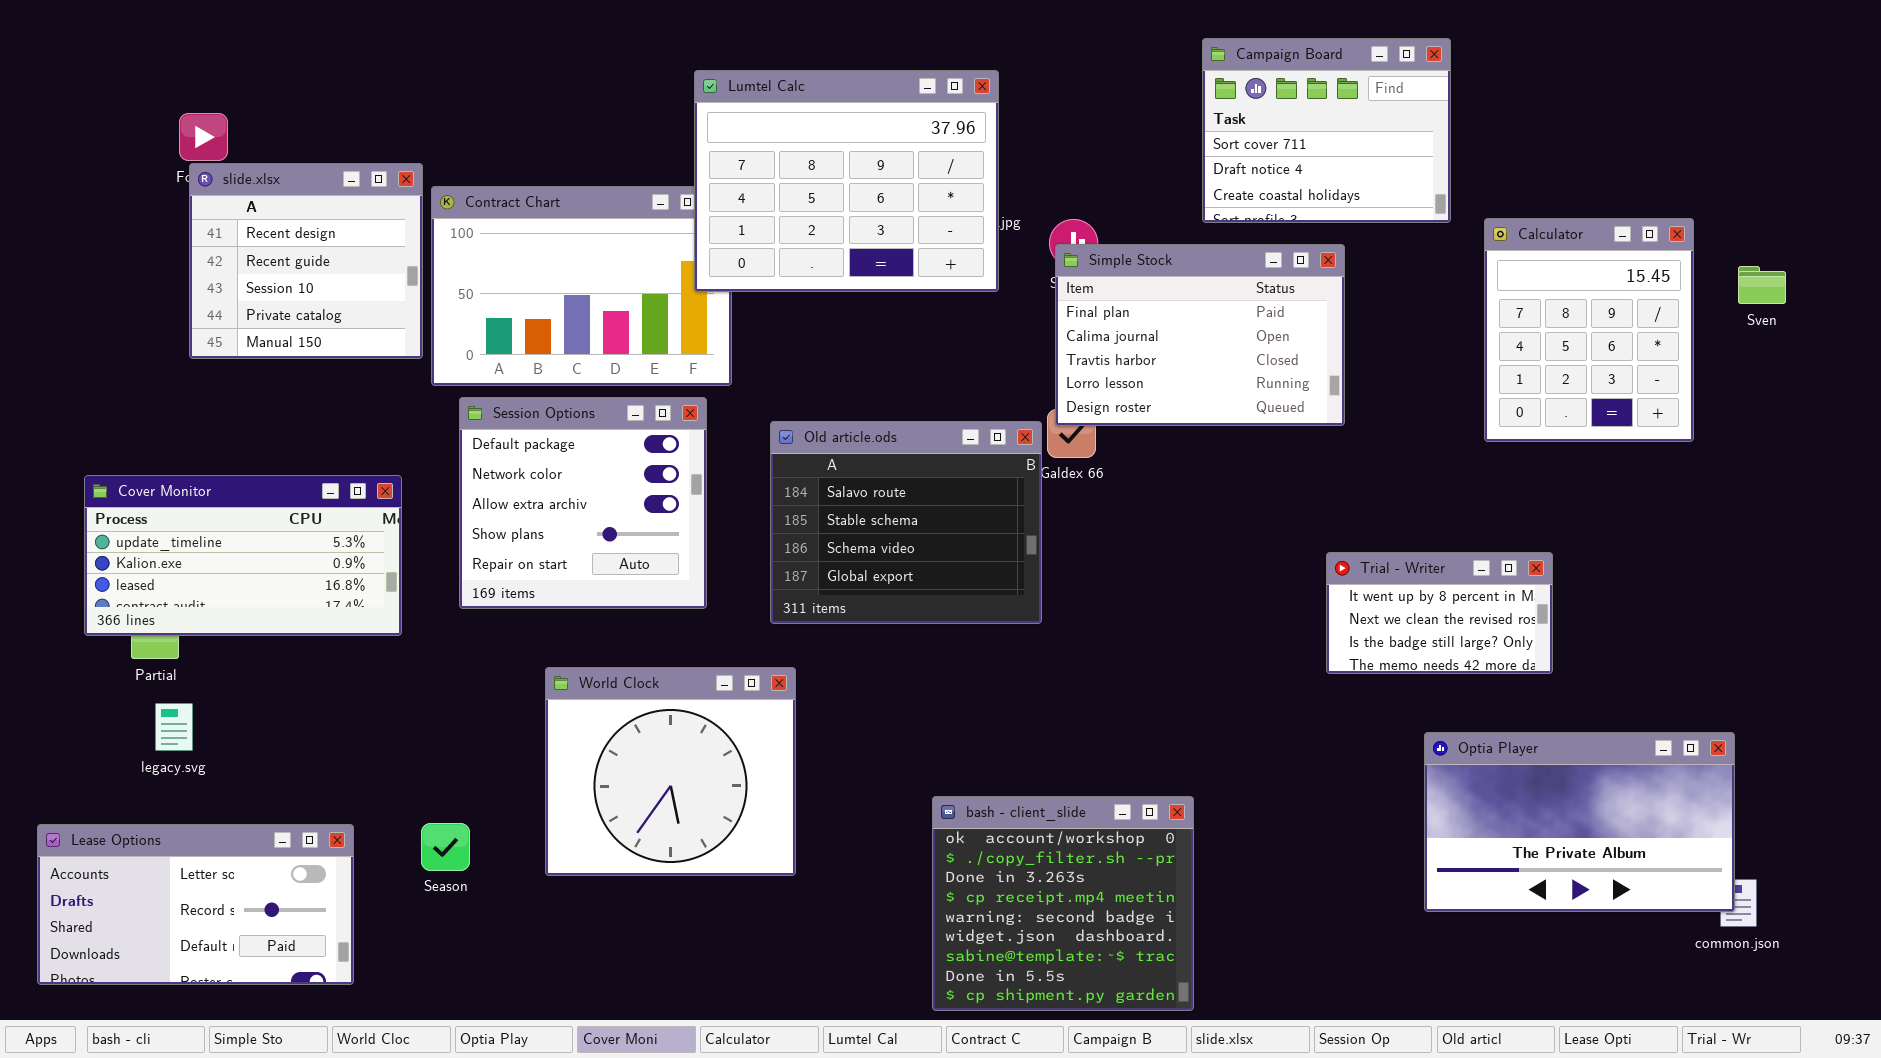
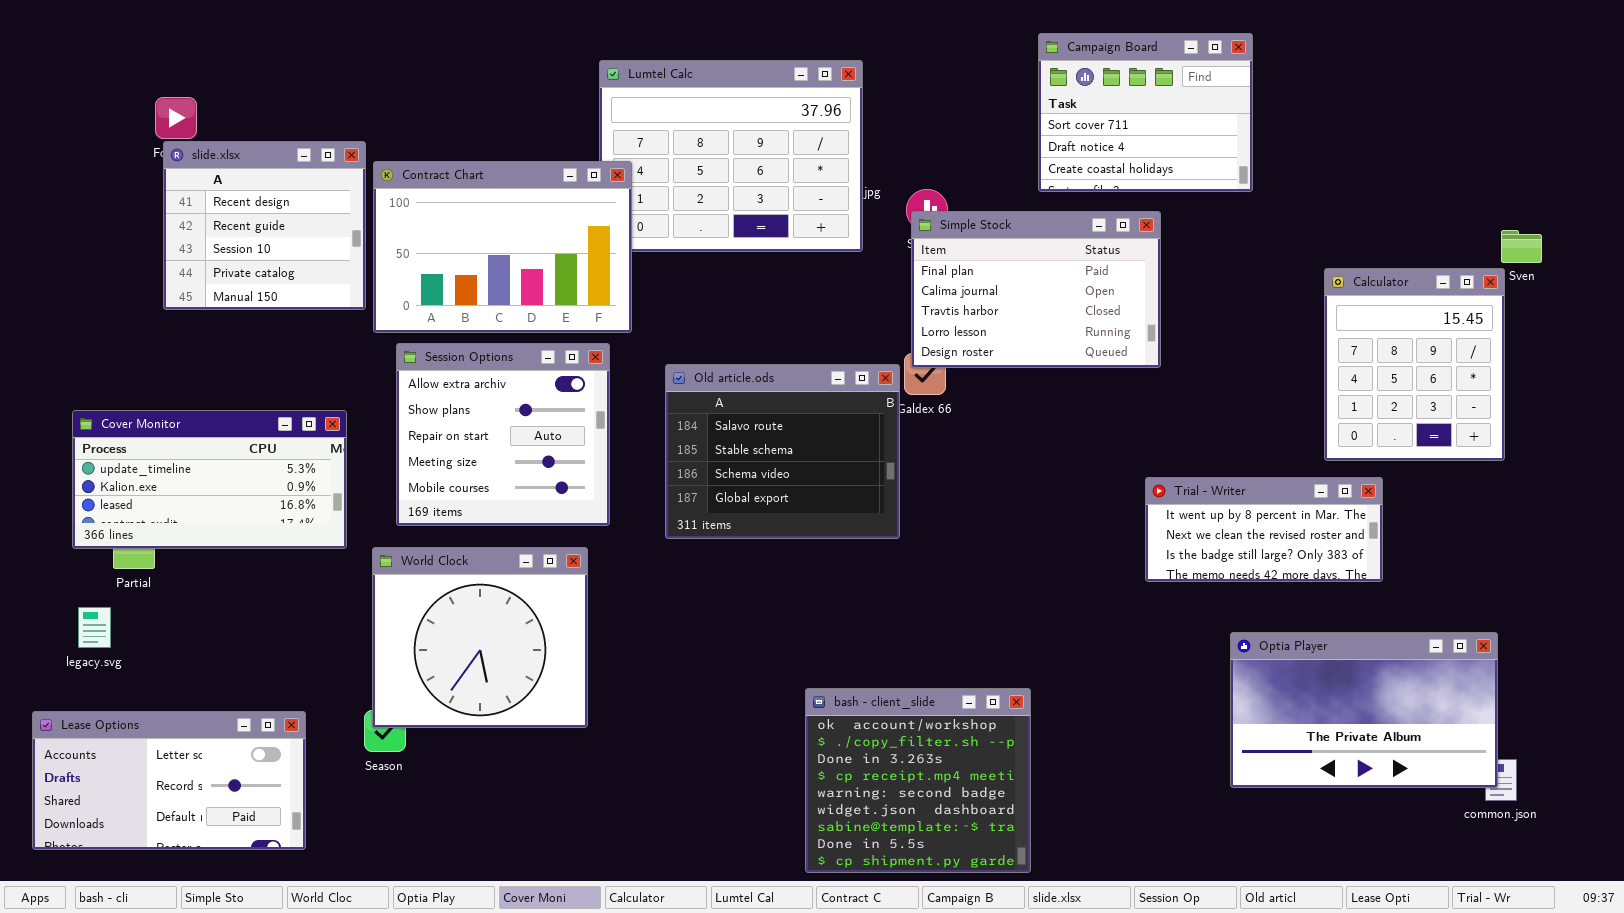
Contract Chart: [431,186,732,386] -> [373,161,632,333], raised
Calculator: [1484,218,1694,442] -> [1324,268,1505,461], moved
Session Options: [459,397,707,609] -> [396,343,610,526], scrolled down 2 rows
Trial - Writer: [1326,552,1553,674] -> [1145,477,1383,582], resized
World Clock: [545,667,796,876] -> [372,547,588,728], moved
legacy.svg: [155,703,193,751] -> [78,607,111,648], moved

